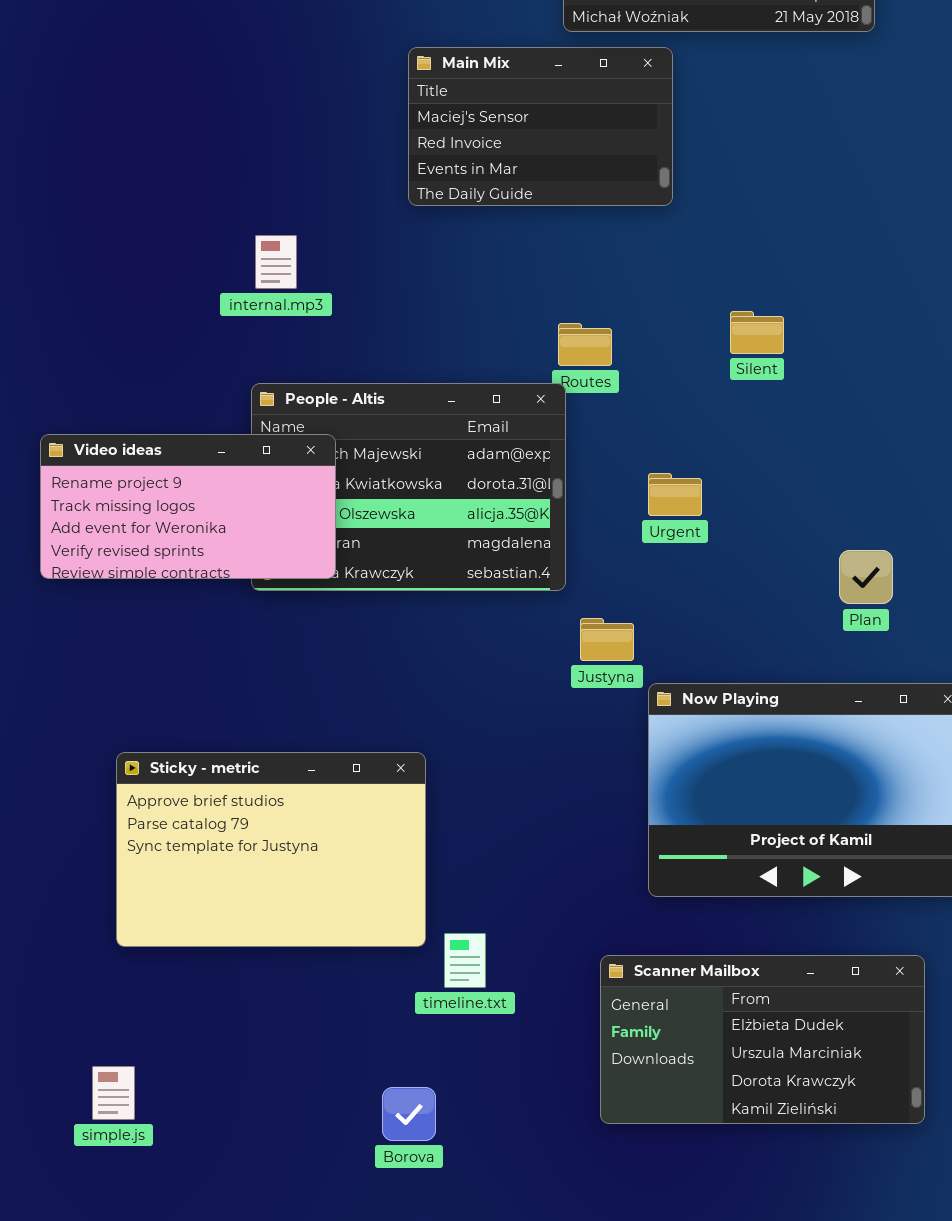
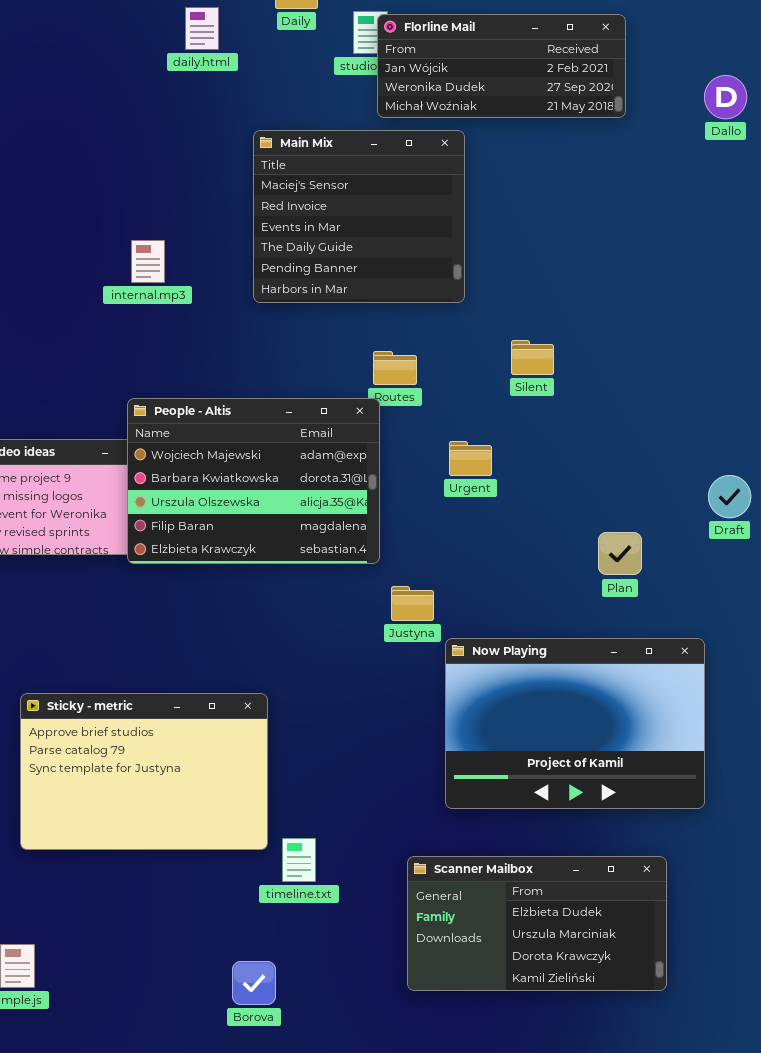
Main Mix: [408,47,673,206] -> [253,130,465,303], resized
internal.mp3: [255,235,297,289] -> [131,240,165,283], moved
People - Altis: [251,383,566,591] -> [127,398,380,564], raised
Urgent: [648,473,702,516] -> [449,441,492,476], moved

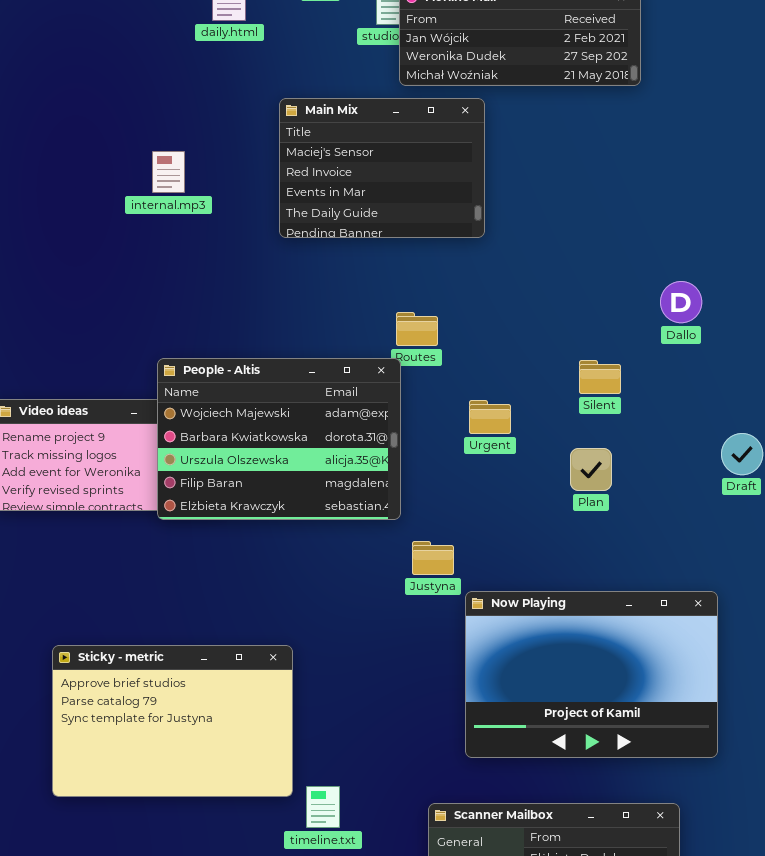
Dallo: [704,75,747,119] -> [660,281,702,323], moved
Main Mix: [253,130,465,303] -> [279,98,485,238], resized
internal.mp3: [131,240,165,283] -> [152,151,185,193], moved
Silent: [511,340,554,375] -> [579,360,621,394], moved
Plan: [598,532,642,575] -> [570,448,612,491], moved

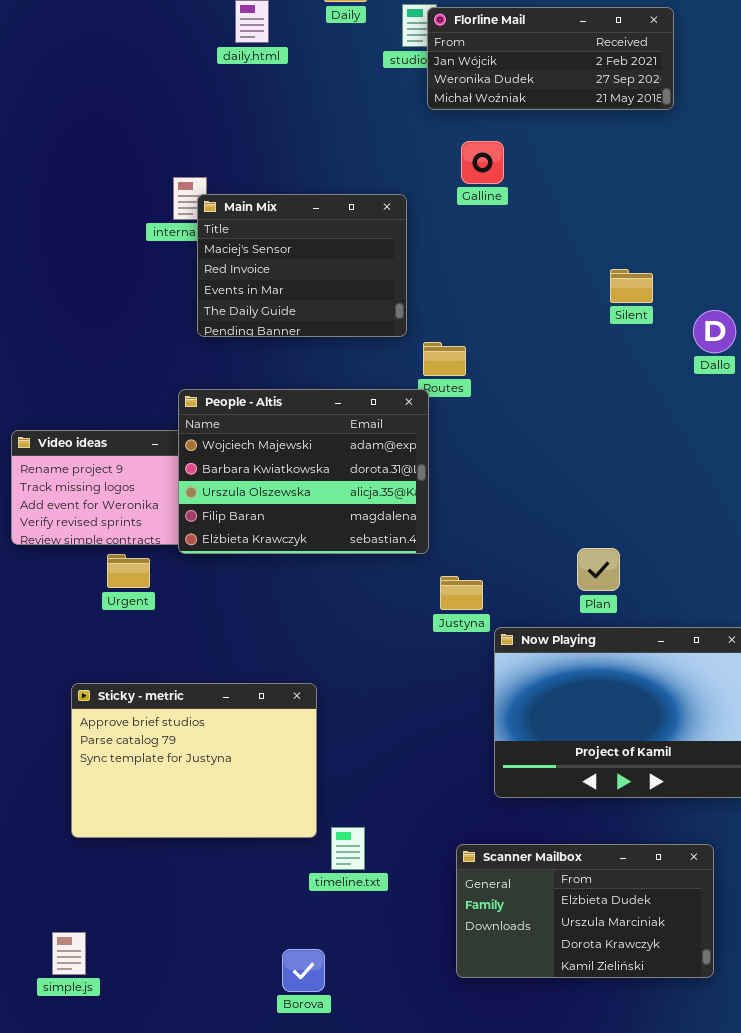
Main Mix: [279,98,485,238] -> [197,194,407,337], moved
Silent: [579,360,621,394] -> [610,269,653,303], moved
Urgent: [469,400,511,434] -> [107,554,150,588], moved
Plan: [570,448,612,491] -> [577,548,620,591], moved

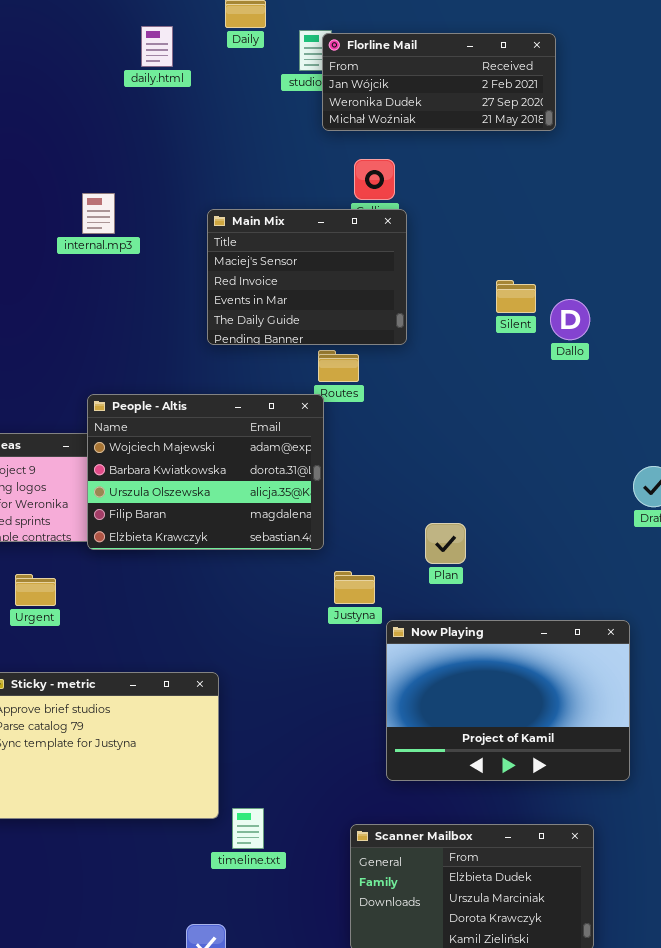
Main Mix: [197,194,407,337] -> [207,209,407,345], moved
Dallo: [693,310,736,353] -> [550,299,590,340], moved
Plan: [577,548,620,591] -> [425,523,466,564], moved
Urgent: [107,554,150,588] -> [15,574,56,606], moved

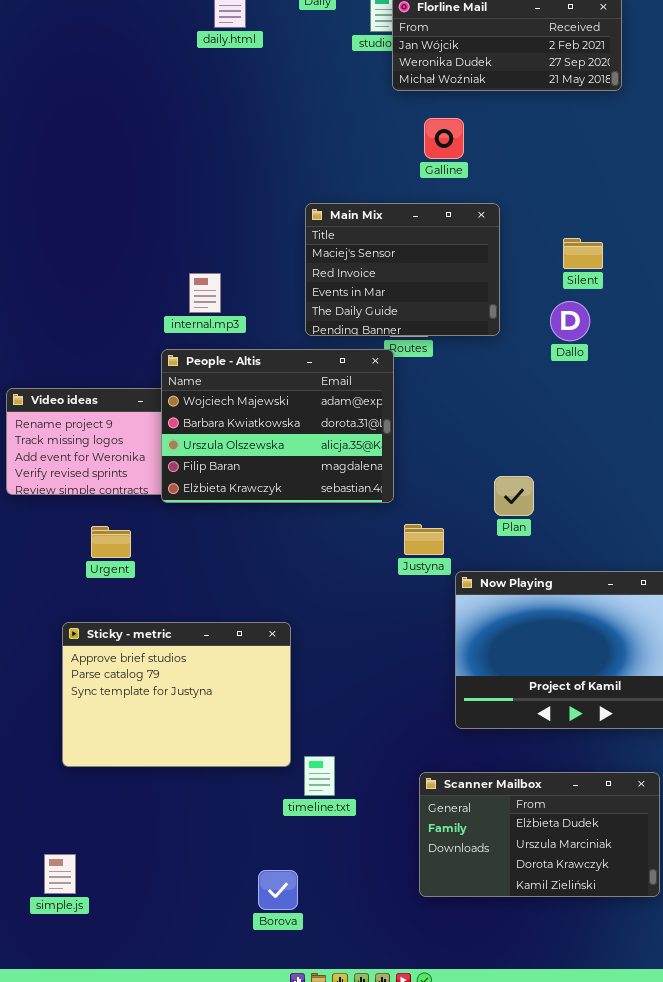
internal.mp3: [82,193,115,234] -> [189,273,221,313], moved
Main Mix: [207,209,407,345] -> [305,203,500,336], moved
Dallo: [550,299,590,340] -> [550,301,590,341], moved

